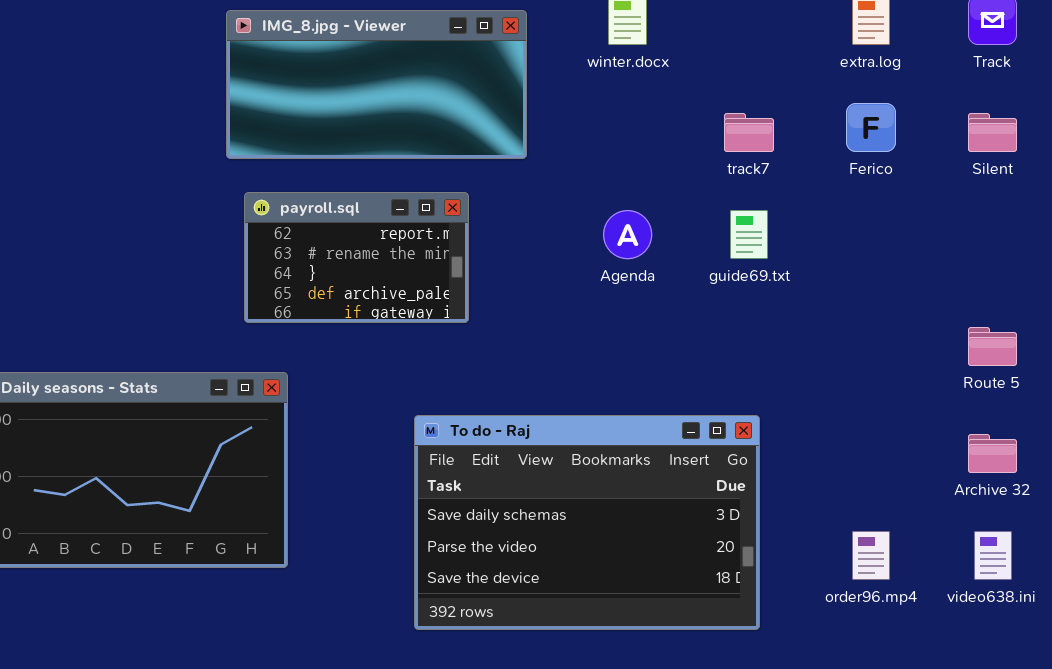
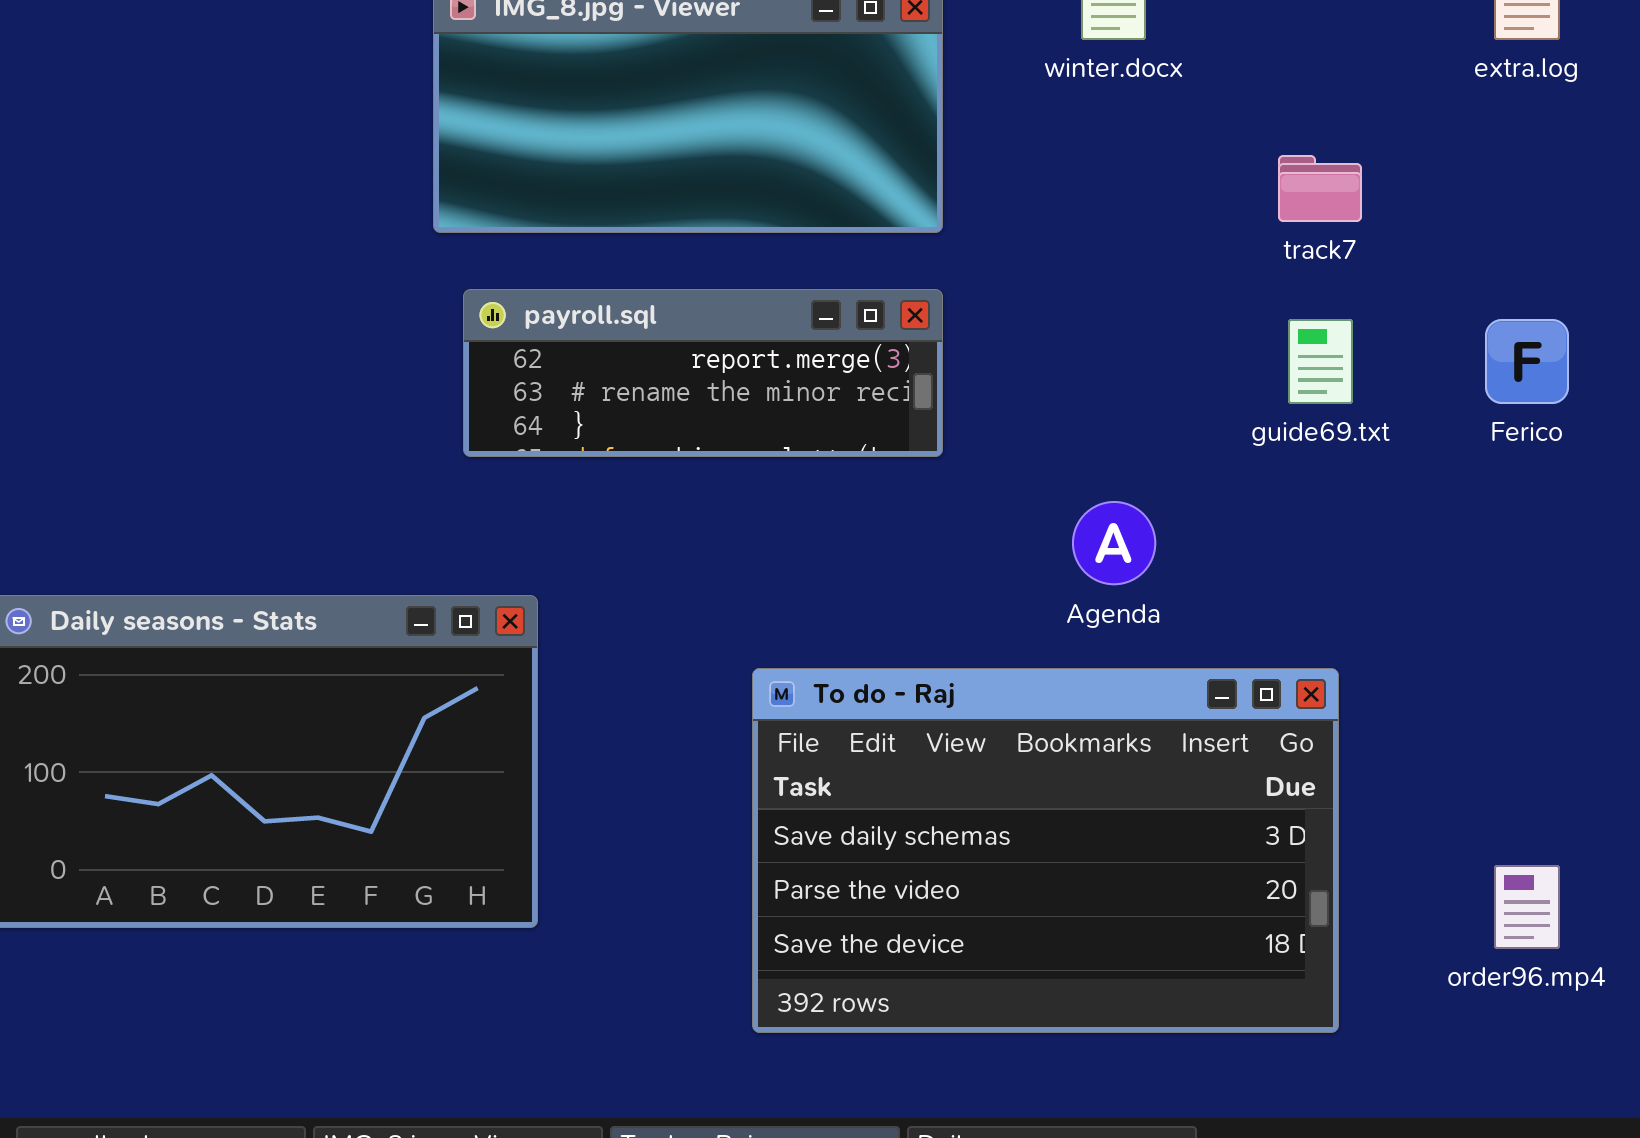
Ferico: [846,103,896,152] -> [1485,319,1569,404], moved
payroll.sql: [244,192,469,323] -> [463,289,943,457], resized
Agenda: [603,210,652,259] -> [1072,501,1156,585], moved

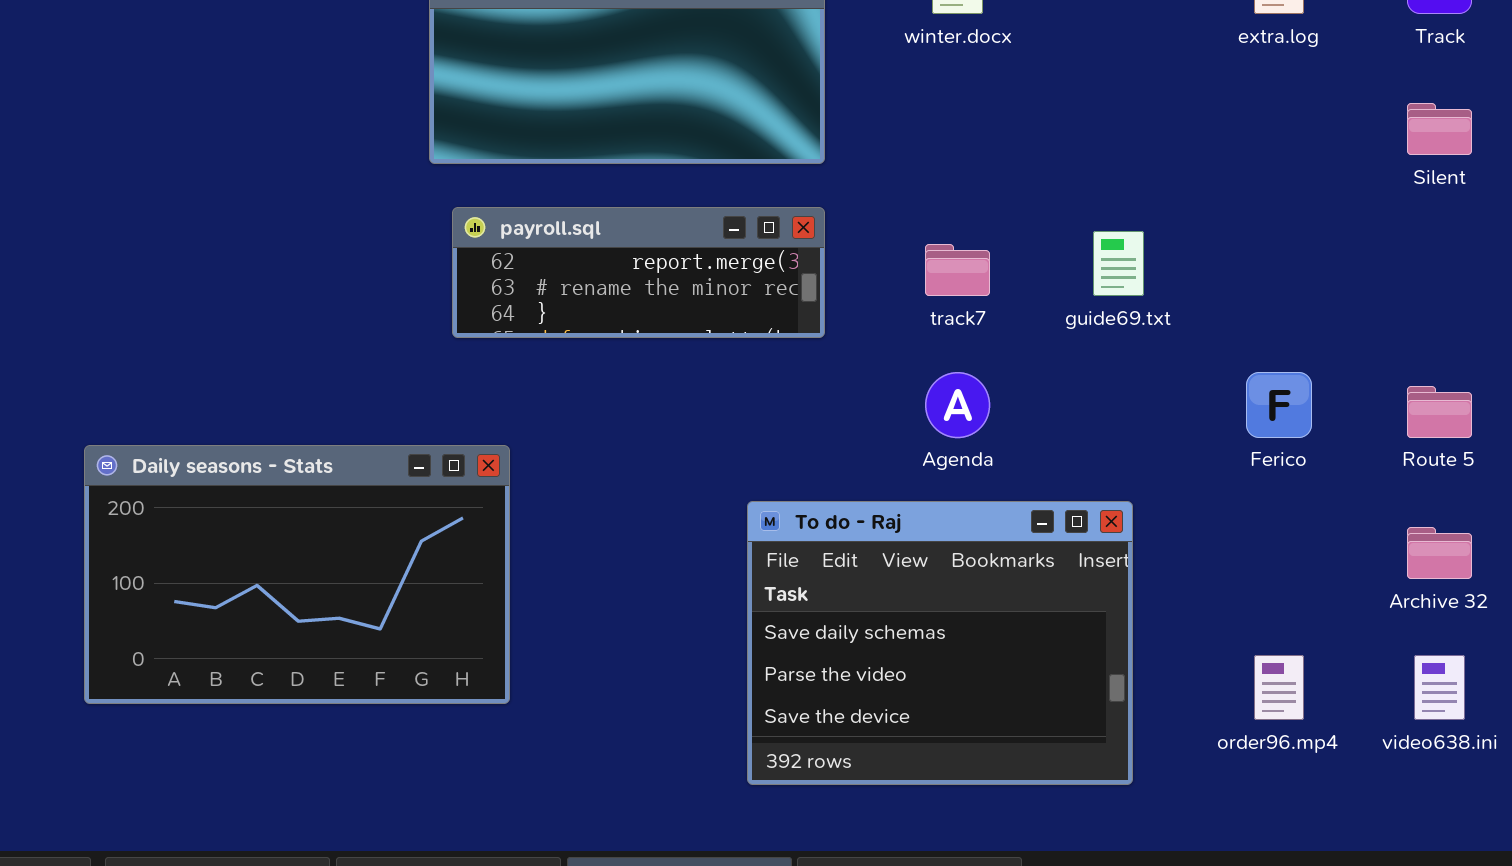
track7: [1278,155,1362,222] -> [925,244,990,296], moved
Ferico: [1485,319,1569,404] -> [1246,372,1312,438], moved
To do - Raj: [752,668,1339,1033] -> [747,501,1133,785], resized

